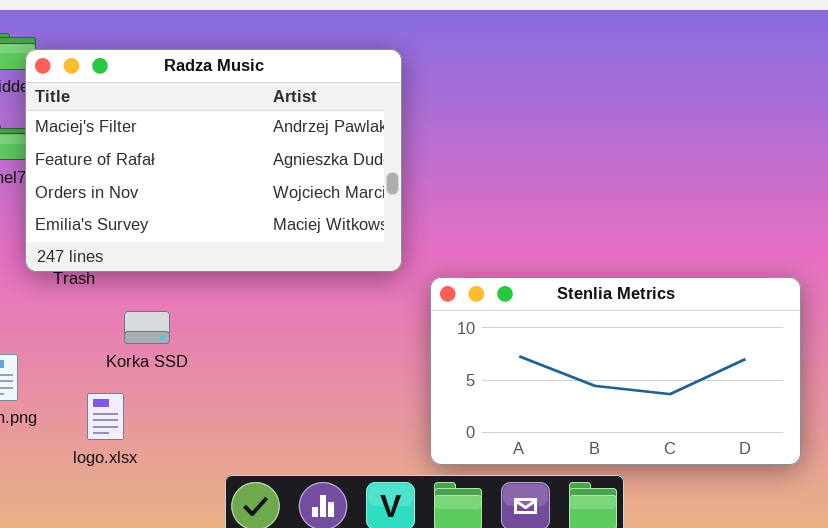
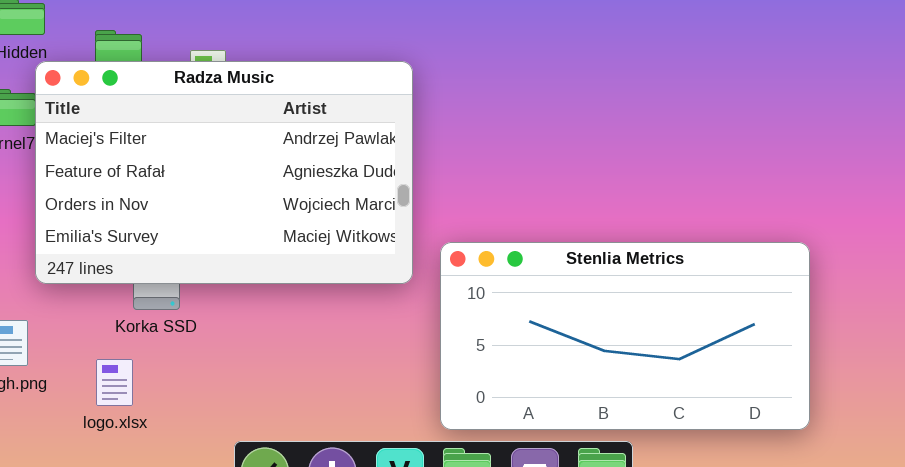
Radza Music: [25,49,402,272] -> [35,61,413,284], moved

